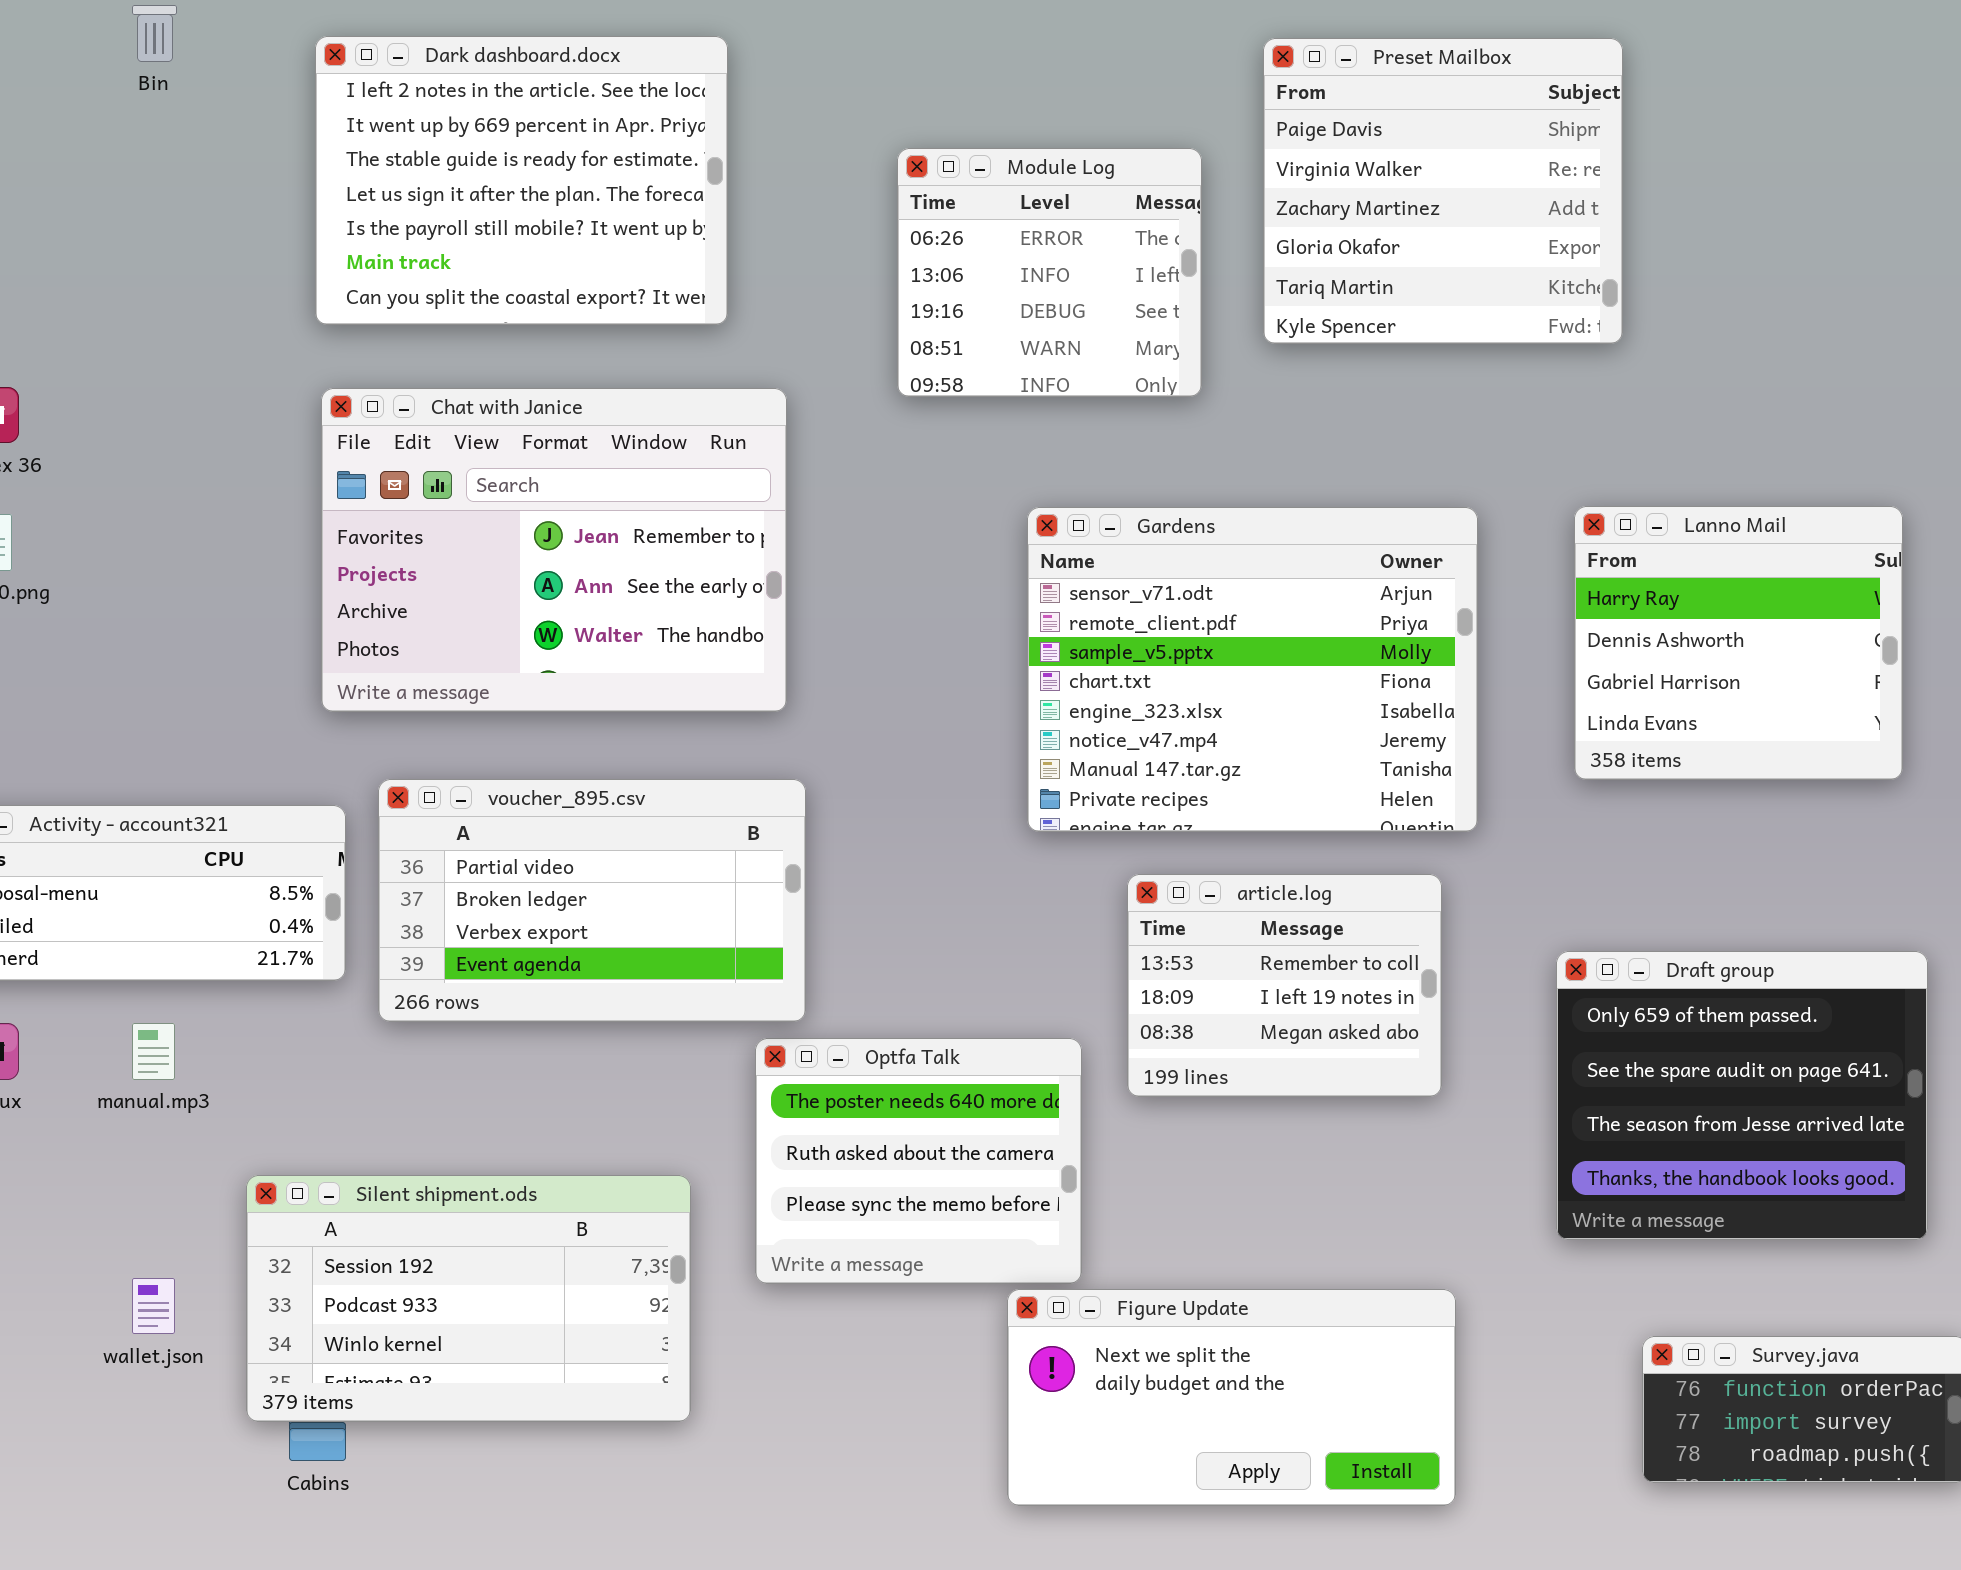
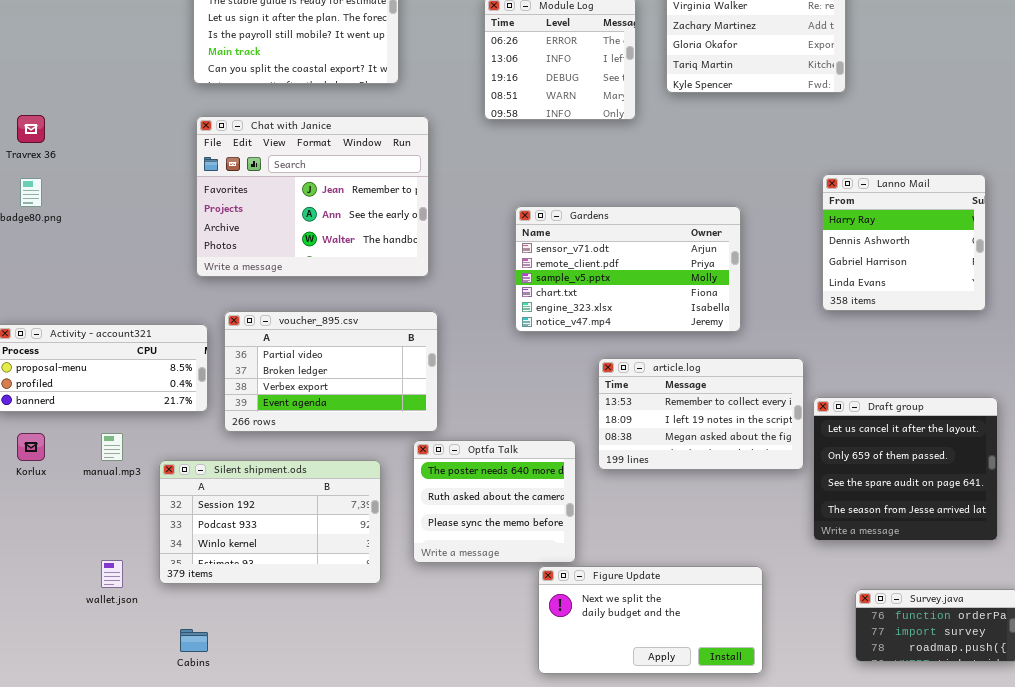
Gardens: [1027,507,1478,832] -> [515,206,741,332], moved, resized
article.log: [1127,874,1442,1097] -> [598,358,804,470], resized
Draft group: [1556,951,1928,1240] -> [813,397,998,541], scrolled up 1 row
Silent shipment.ods: [246,1175,691,1422] -> [159,460,381,584], moved

